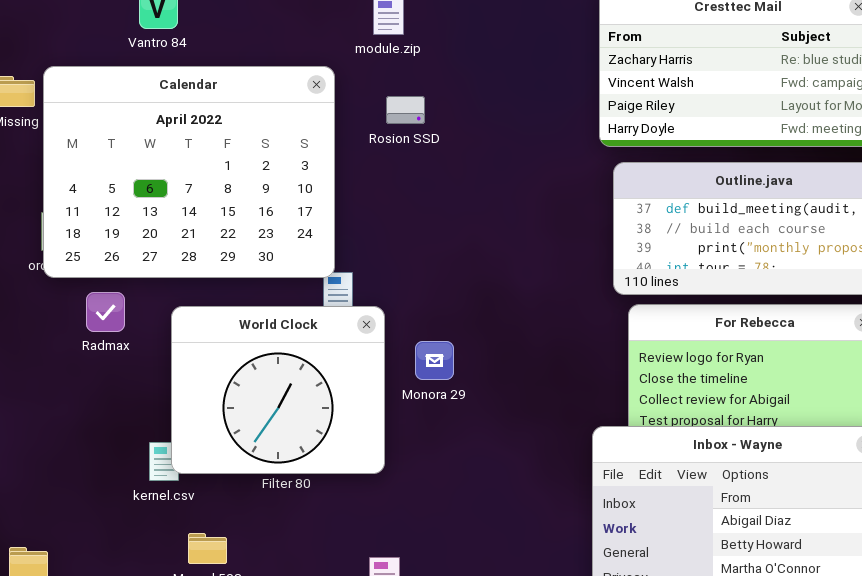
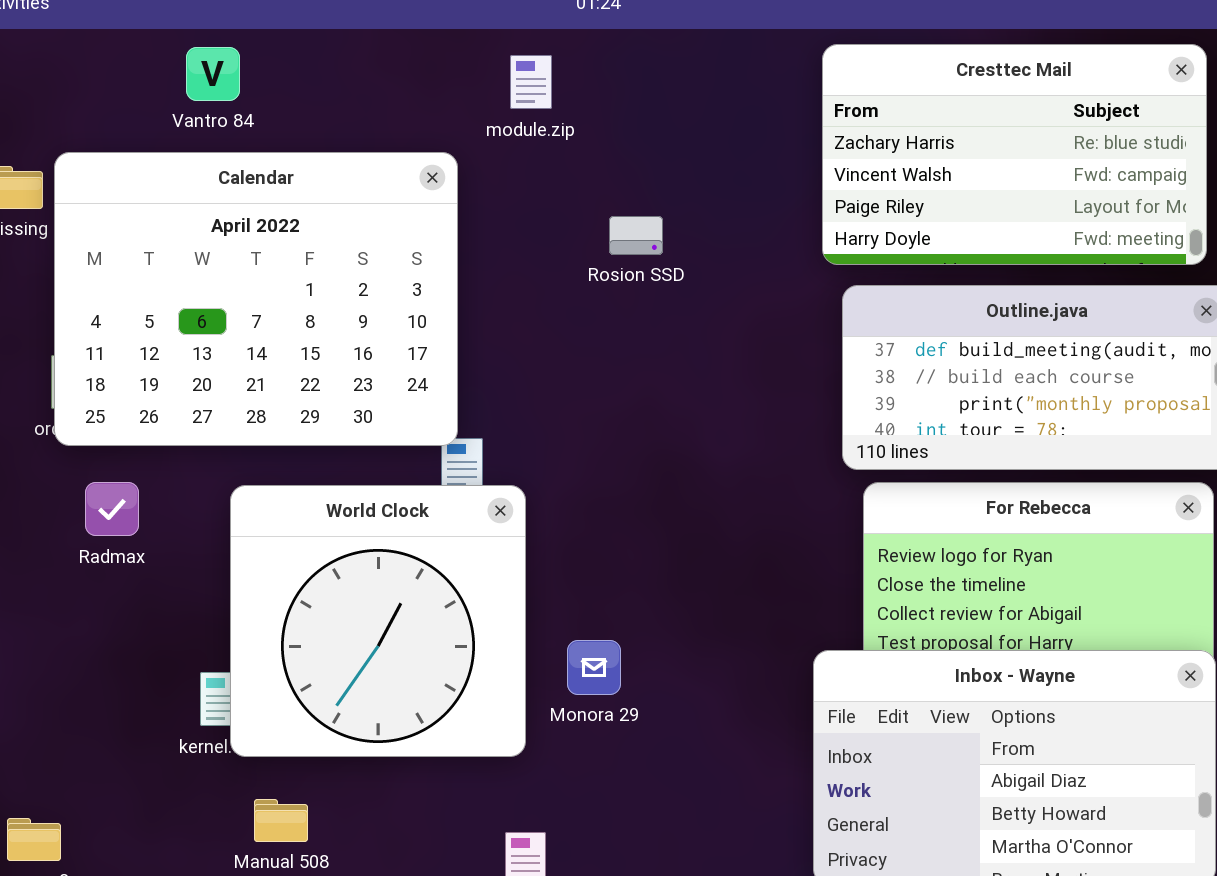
Rosion SSD: [386,96,425,124] -> [609,216,663,255], moved
Radmax: [86,292,125,332] -> [85,482,139,536], moved
World Clock: [171,306,385,474] -> [230,485,526,757], resized
Monora 29: [415,341,454,380] -> [567,640,621,695], moved

